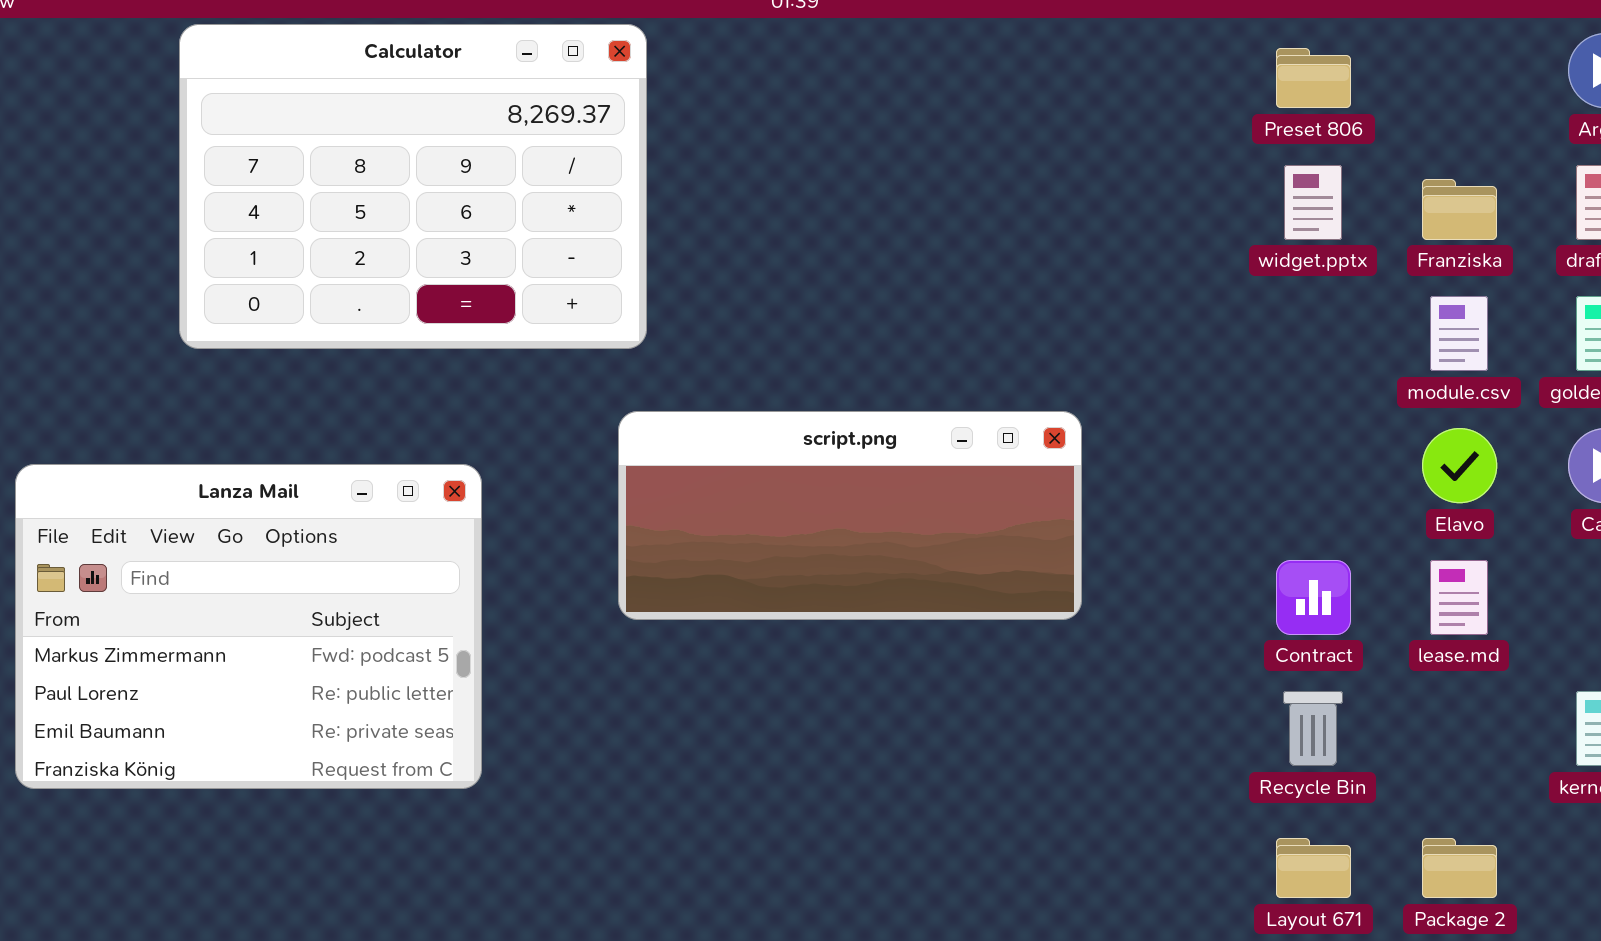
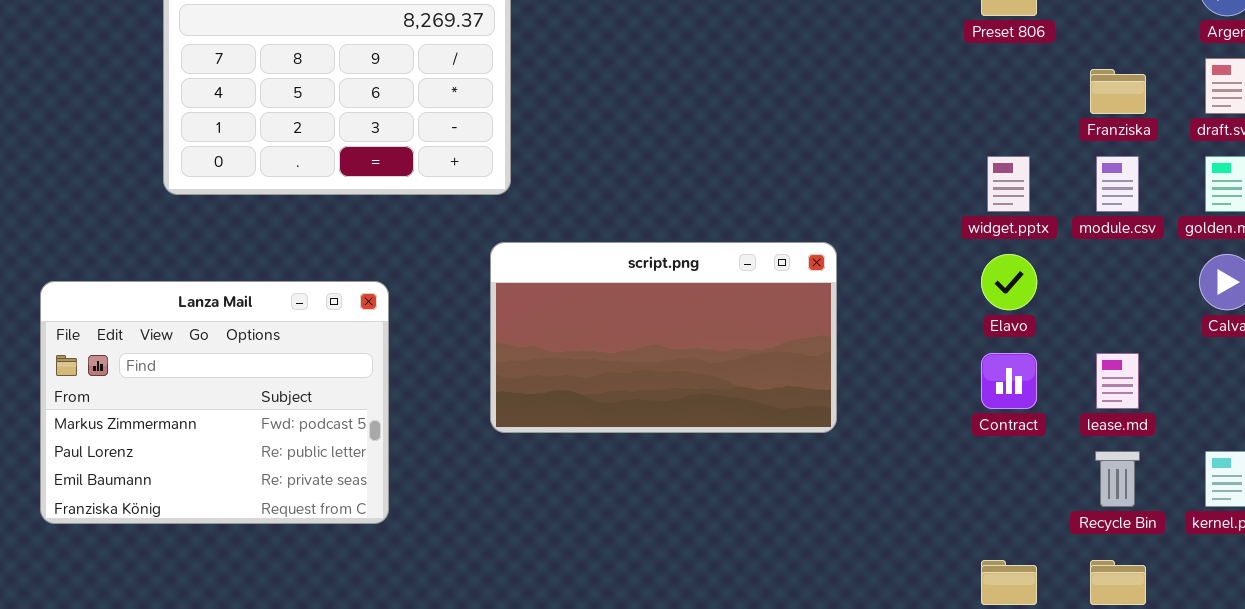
widget.pptx: [1284,165,1342,240] -> [987,156,1030,212], moved
script.png: [618,411,1082,620] -> [490,242,837,433], resized
Elavo: [1422,428,1497,503] -> [981,254,1037,310], moved
Recycle Bin: [1283,691,1343,766] -> [1095,451,1140,507], moved

